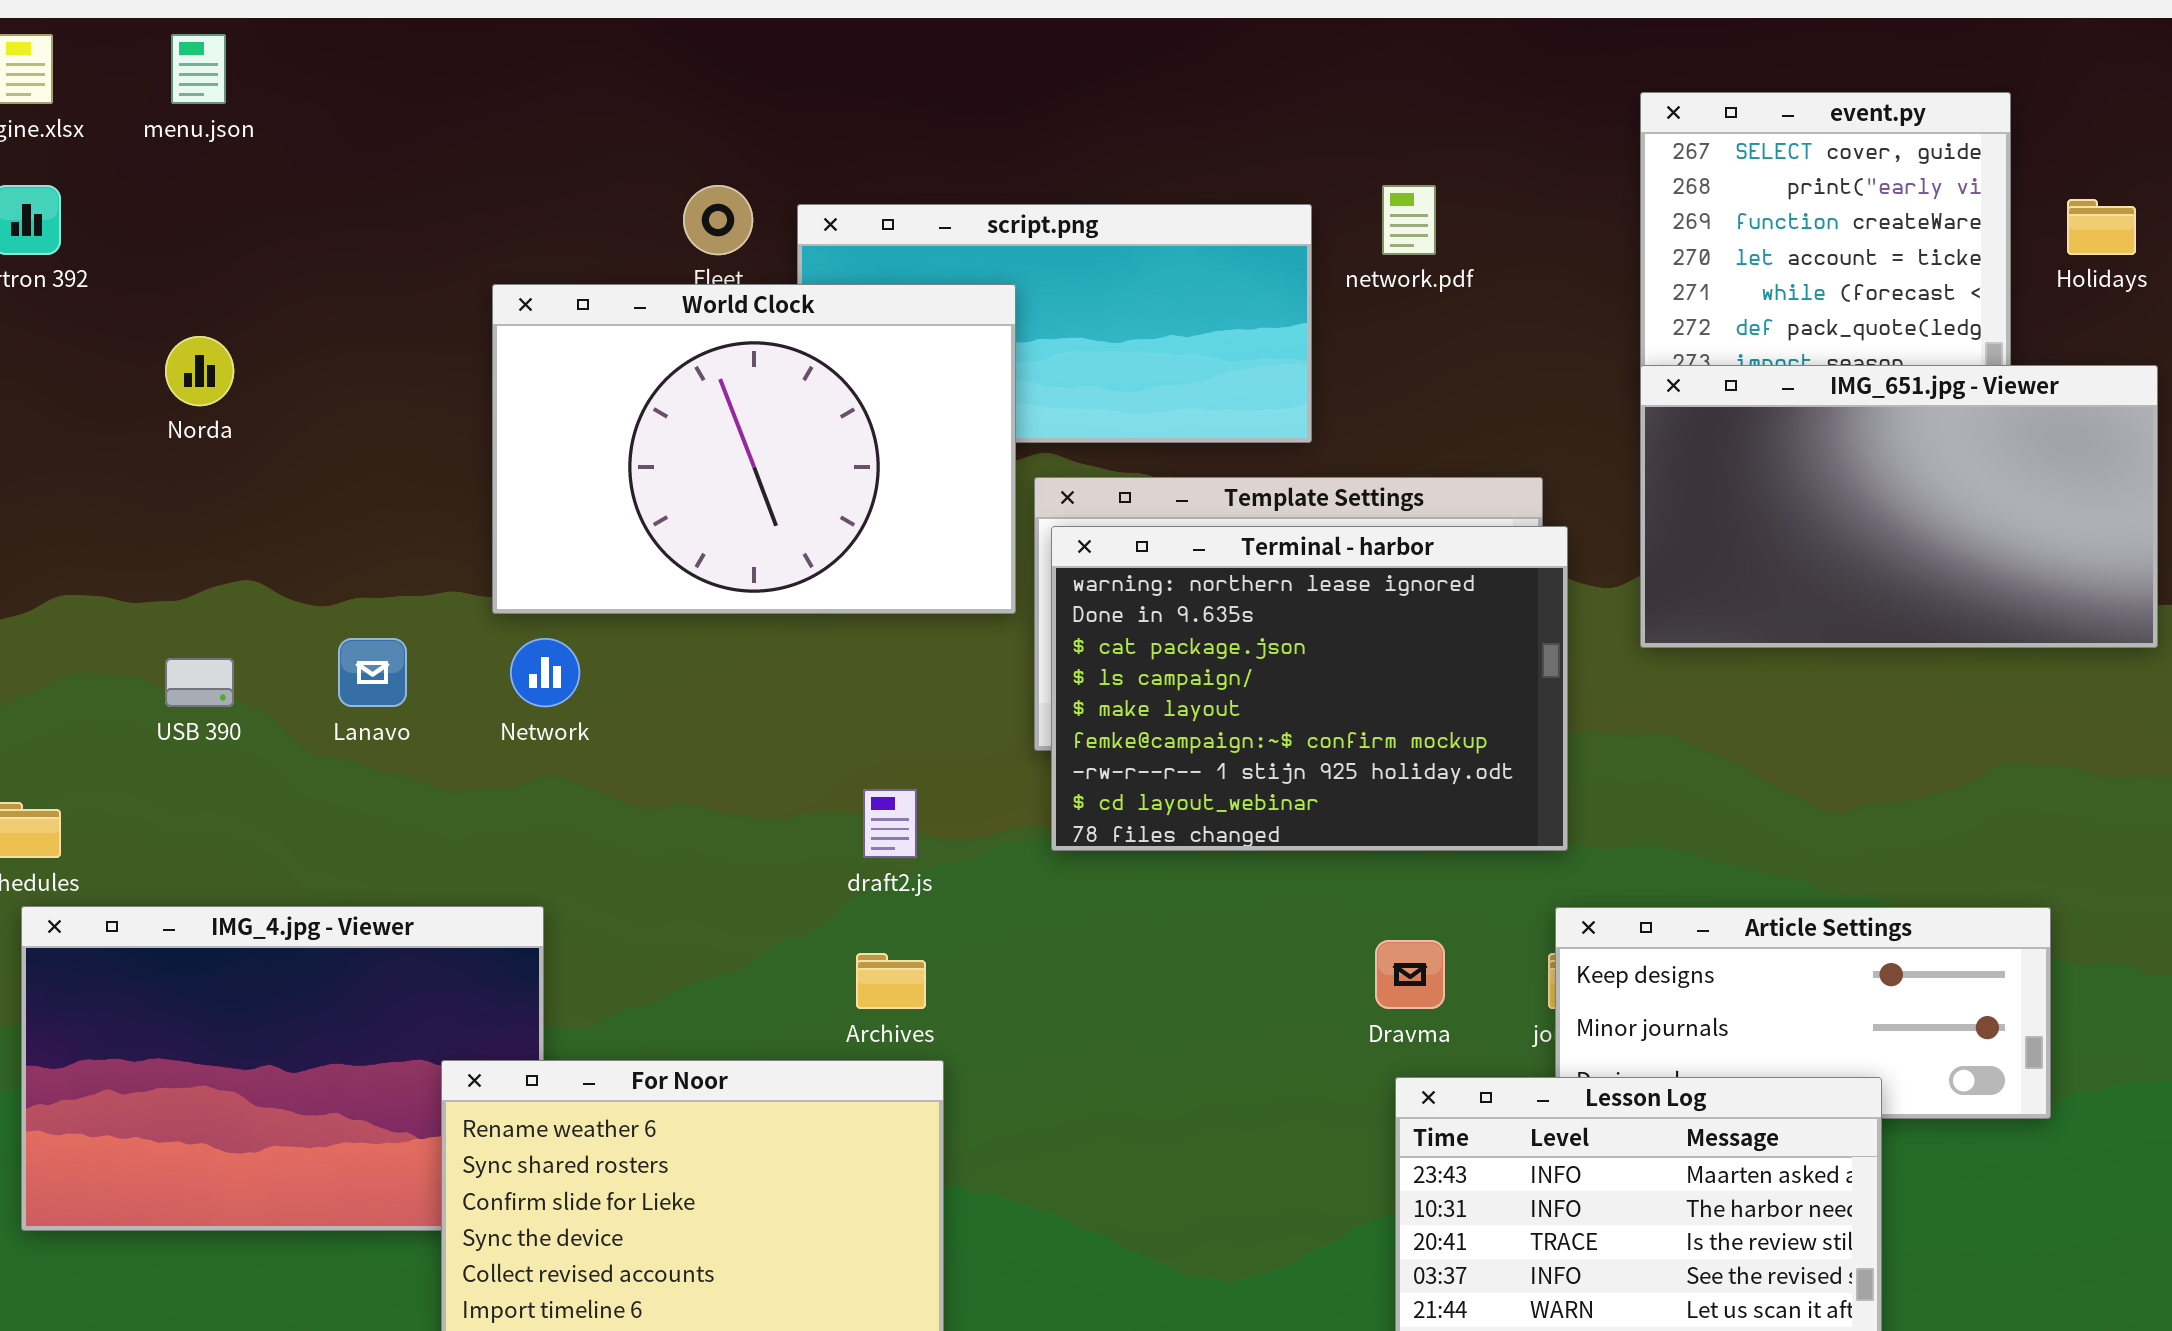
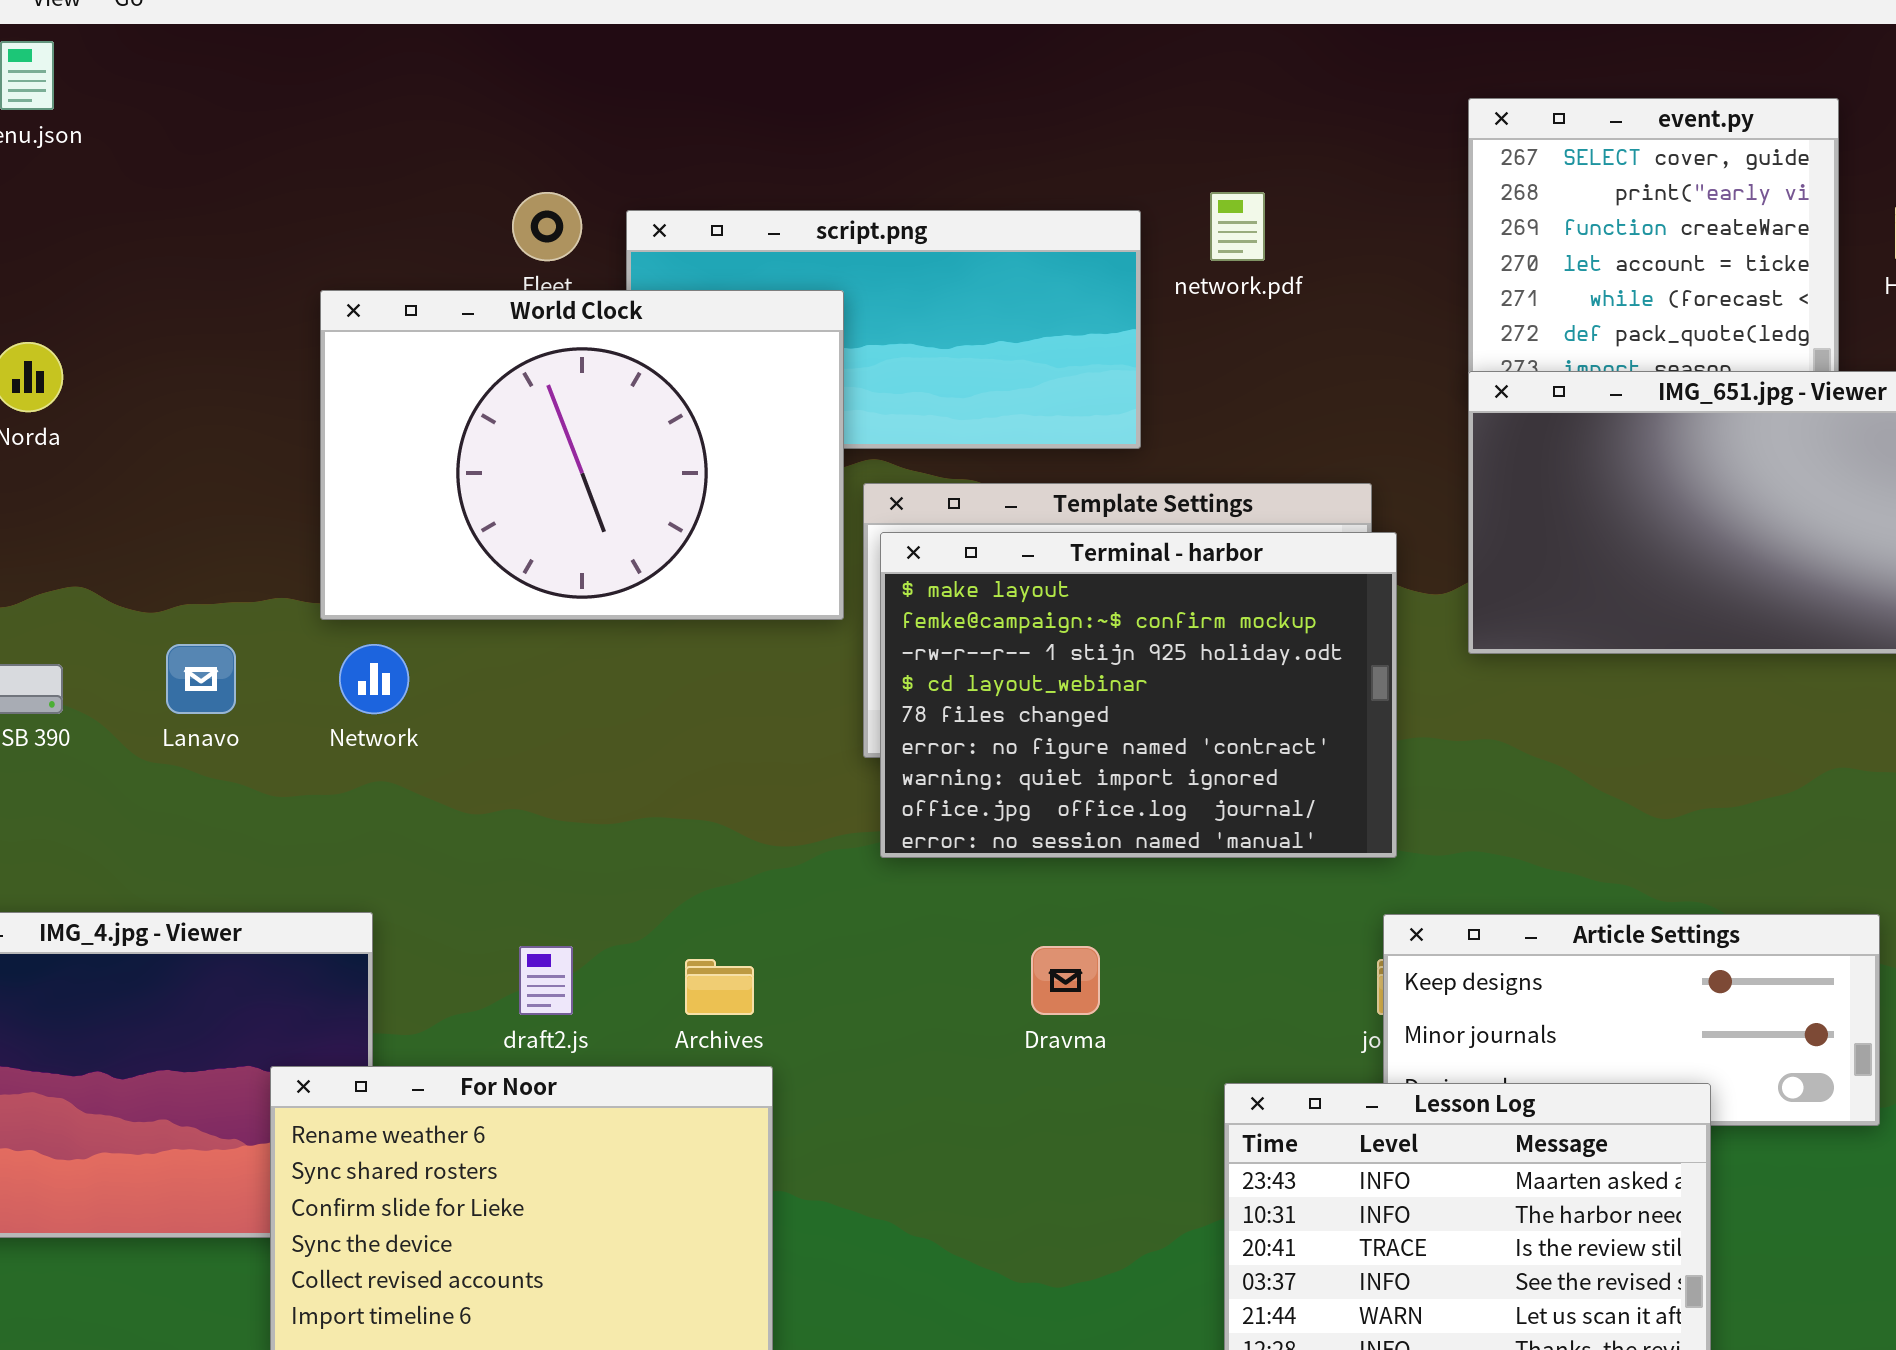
Terminal - harbor: [1051,526,1568,851] -> [880,532,1397,858], scrolled down 4 rows
draft2.js: [863,789,917,858] -> [519,946,573,1015], moved
Dravma: [1375,940,1445,1009] -> [1031,946,1100,1015], moved

